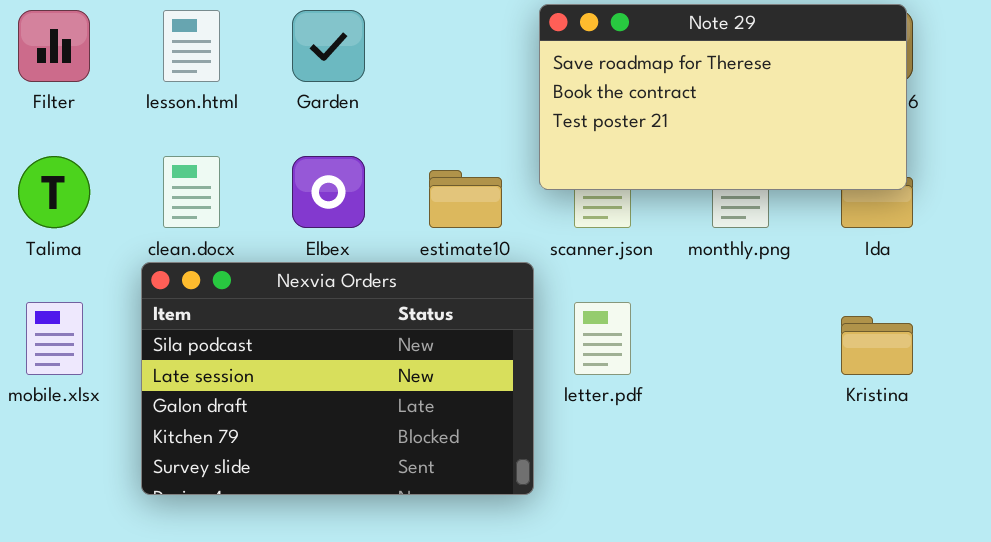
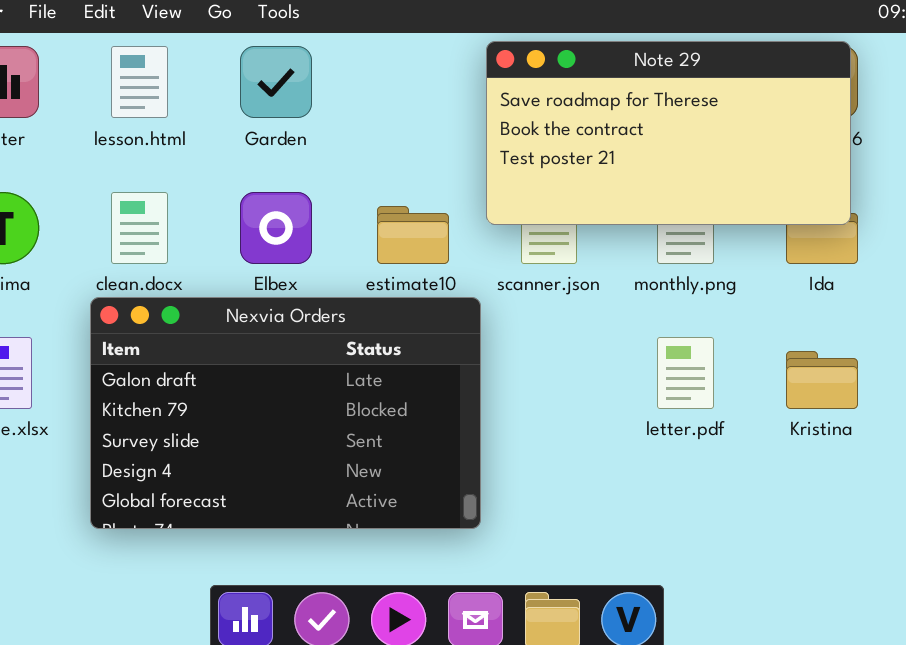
Nexvia Orders: [141,262,534,495] -> [90,297,481,529], scrolled down 2 rows
letter.pdf: [574,302,631,375] -> [657,337,714,409], moved

